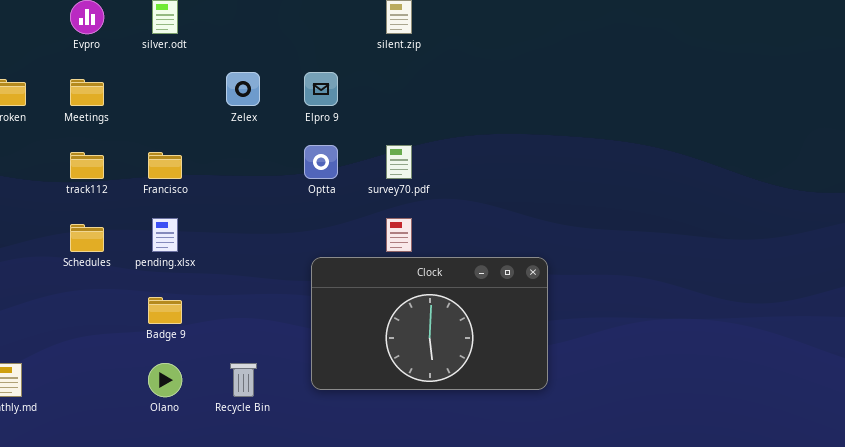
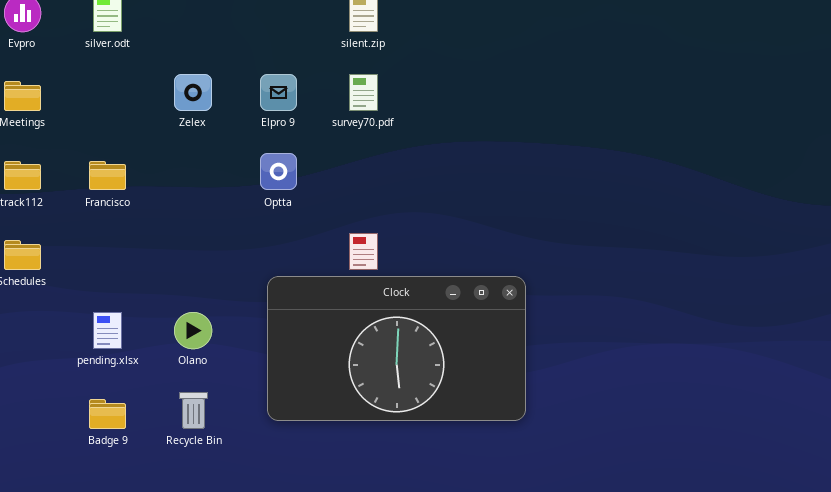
survey70.pdf: [386,145,412,179] -> [349,74,378,111], moved
pending.xlsx: [152,218,178,252] -> [93,312,122,349], moved
Badge 9: [148,297,182,324] -> [89,399,126,429], moved
Olano: [148,363,182,397] -> [174,312,212,349], moved

